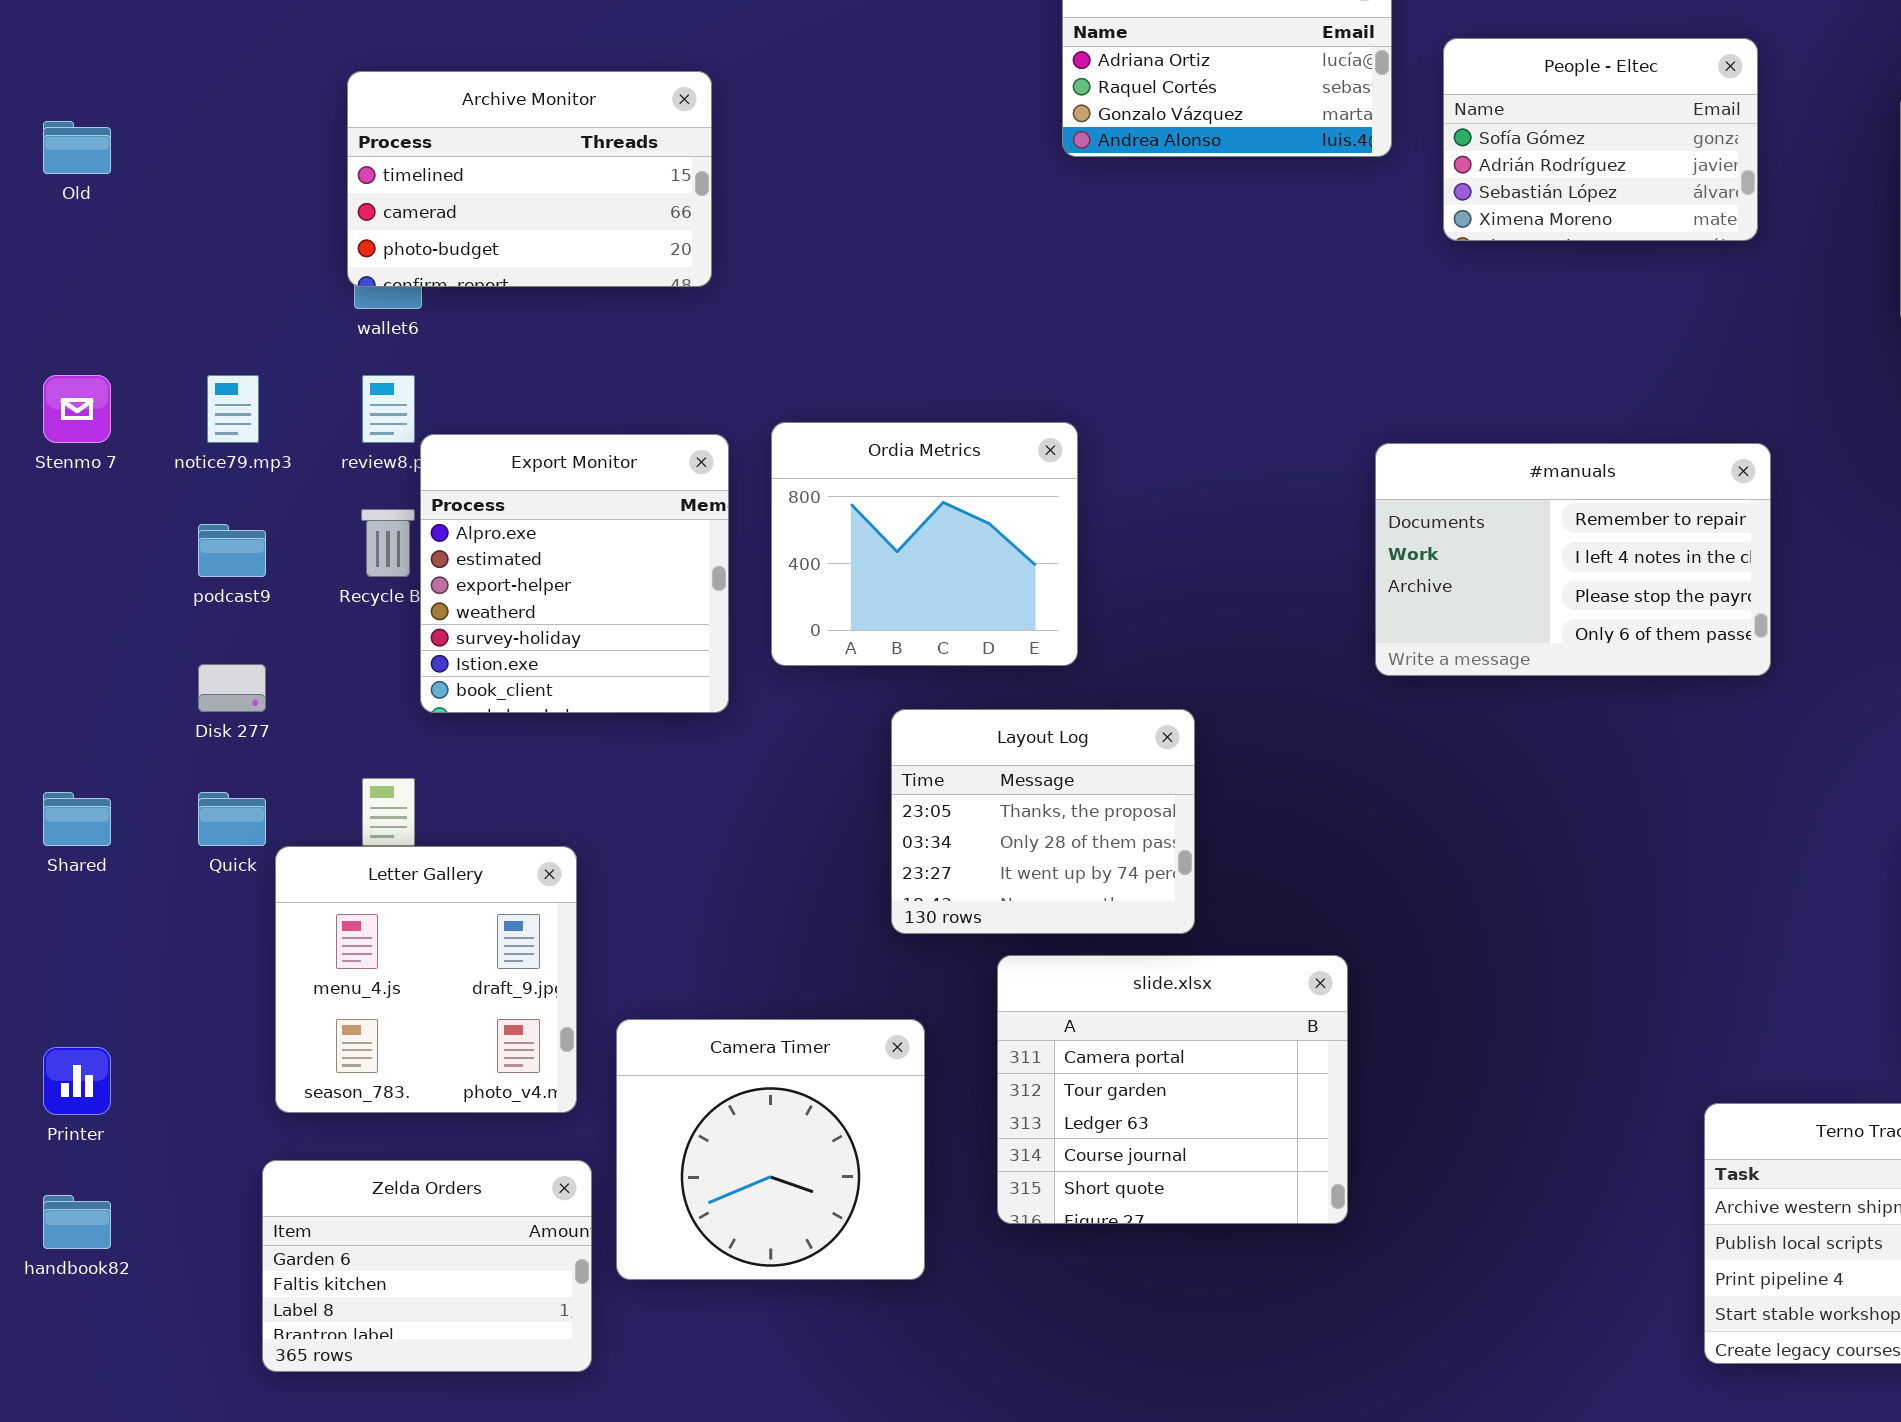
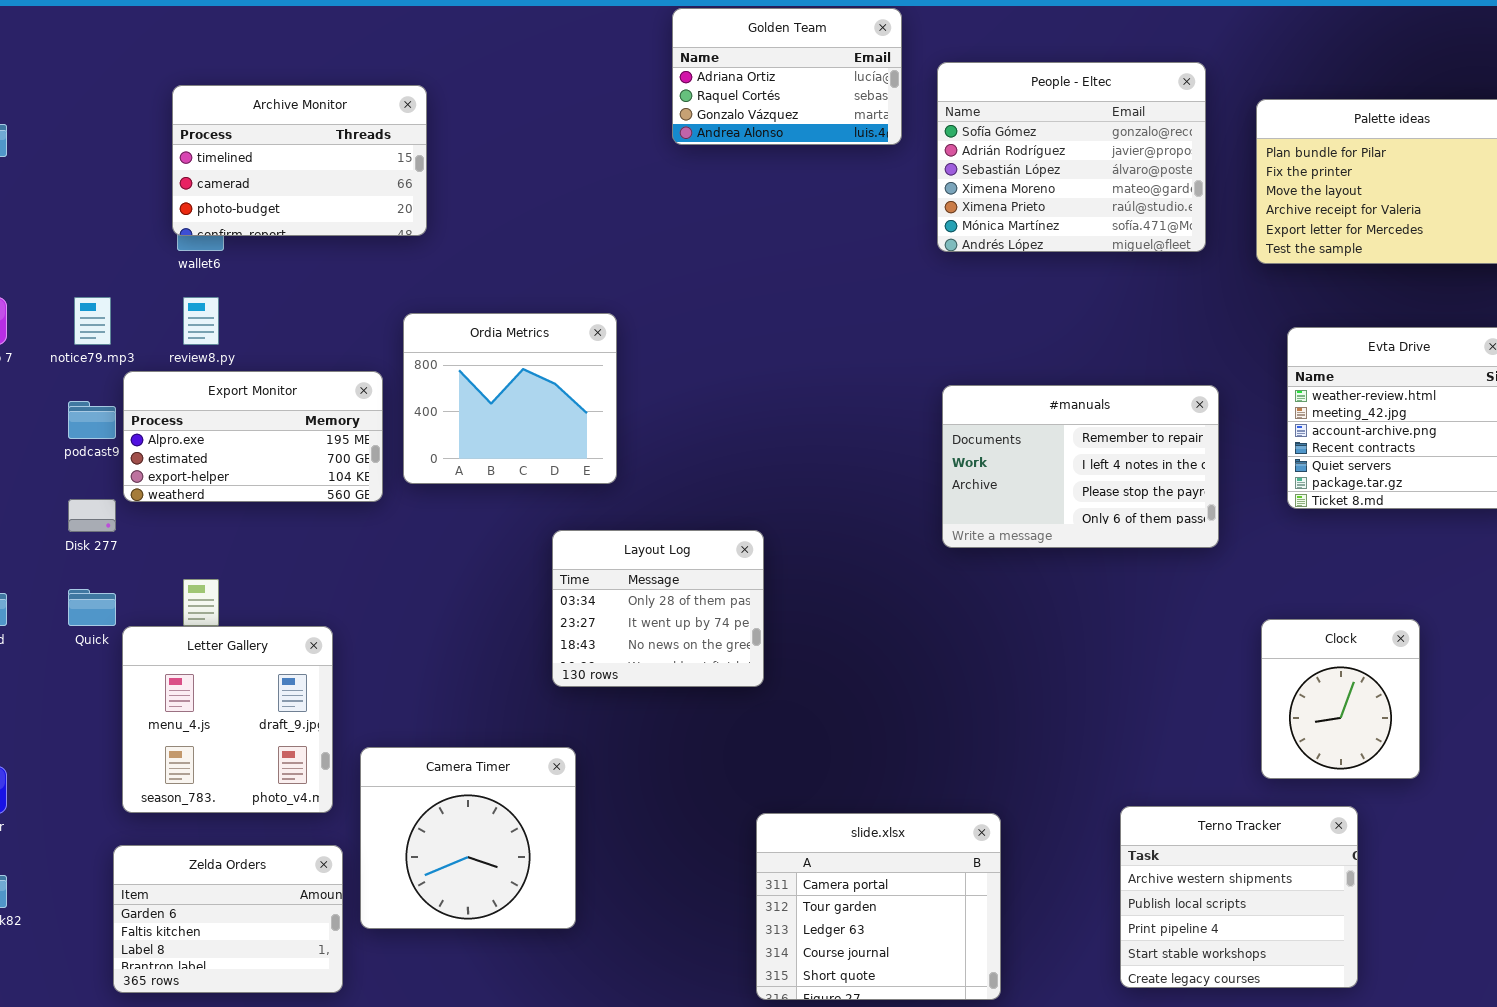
People - Eltec: [1443,38,1758,241] -> [937,62,1206,252], resized
Ordia Metrics: [771,422,1078,666] -> [403,313,617,484], moved
Export Monitor: [420,434,729,713] -> [123,371,383,502], moved, resized
#manuals: [1375,443,1771,676] -> [942,385,1219,548], moved
Layout Log: [891,709,1195,934] -> [552,530,764,687], scrolled down 1 row
slide.xlsx: [997,955,1348,1224] -> [756,813,1001,1000], moved

